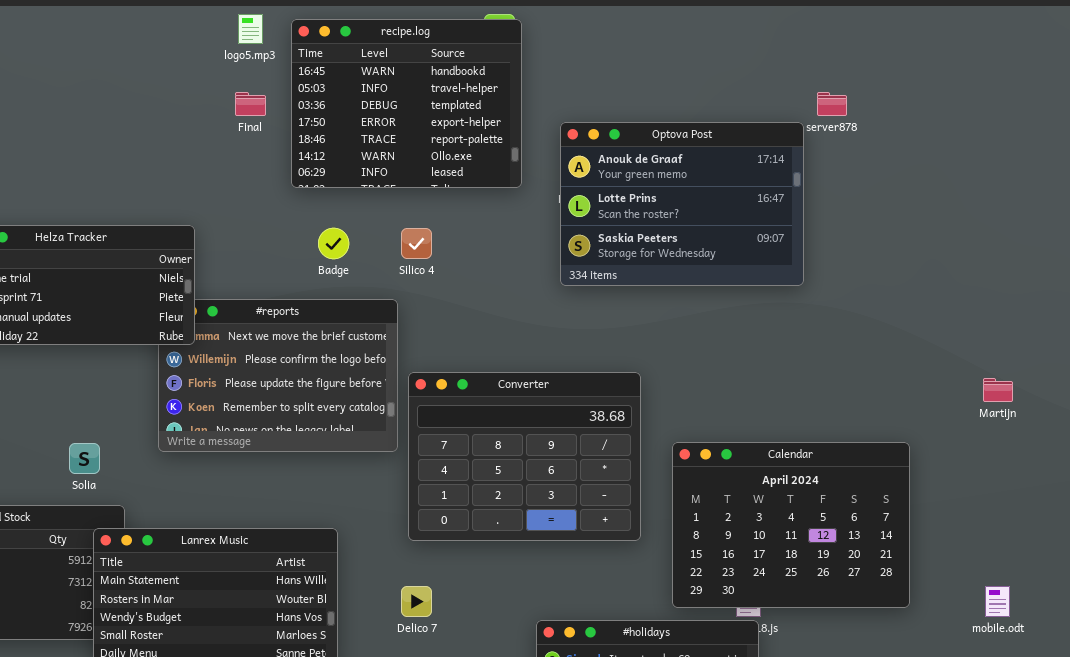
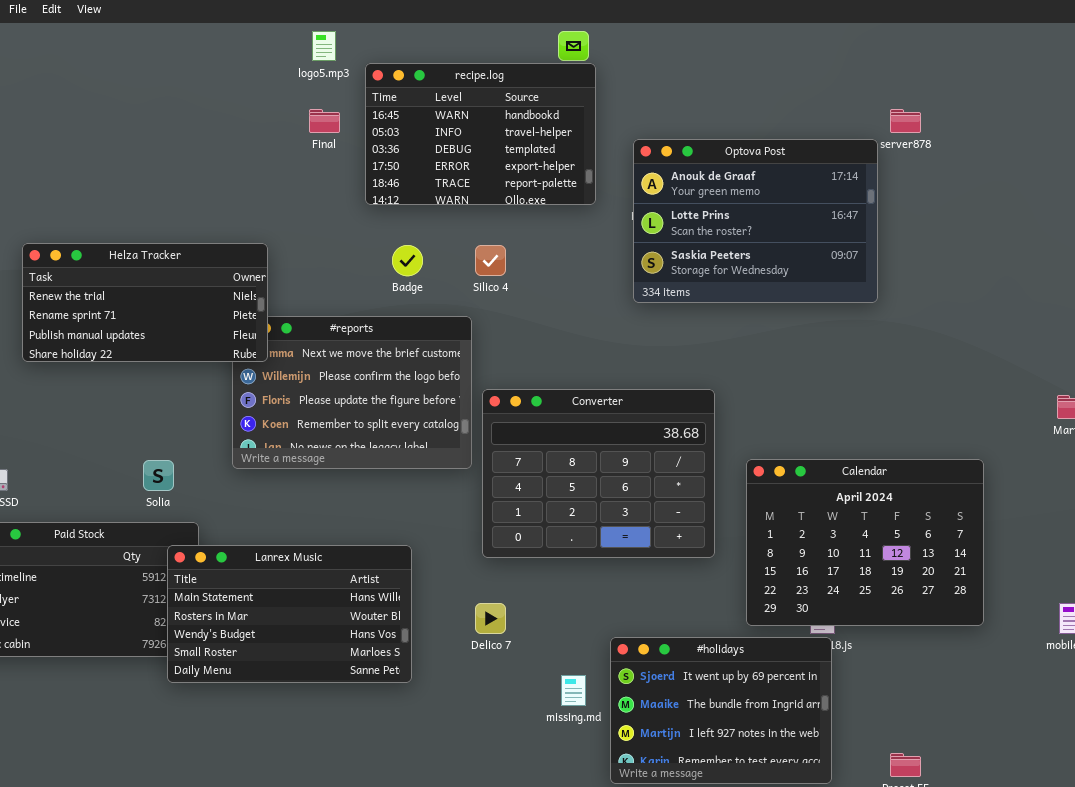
recipe.log: [291,19,522,188] -> [365,63,596,205], resized

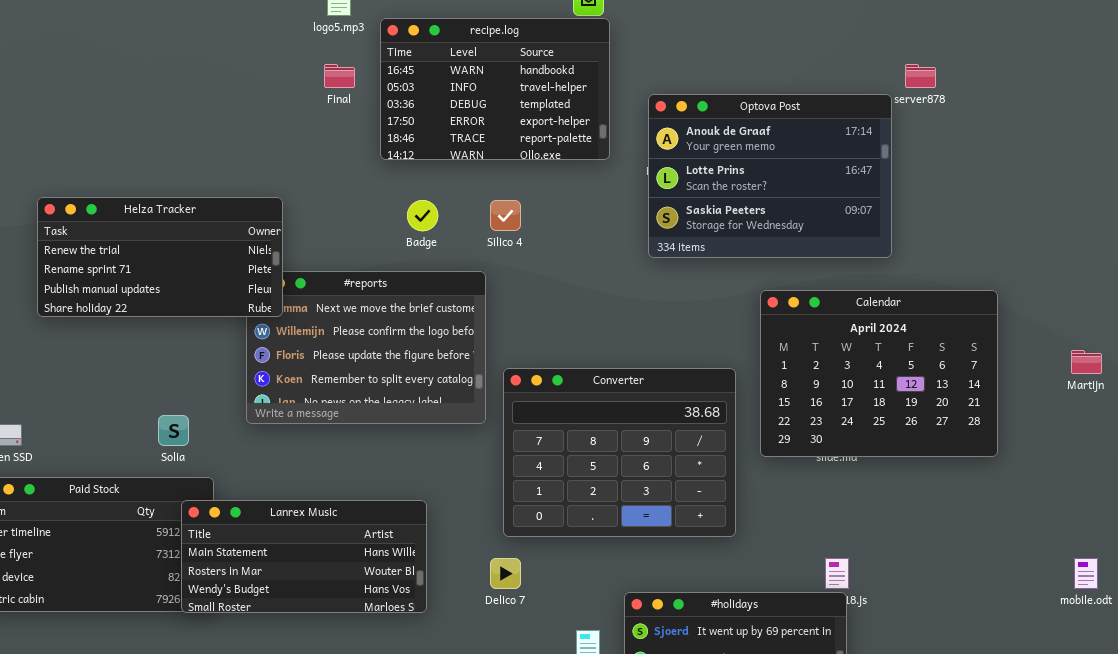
Converter: [482,389,715,558] -> [503,368,736,537], moved
Calendar: [746,459,984,626] -> [760,290,998,457], moved
Lanrex Music: [167,545,412,683] -> [181,500,427,613], resized

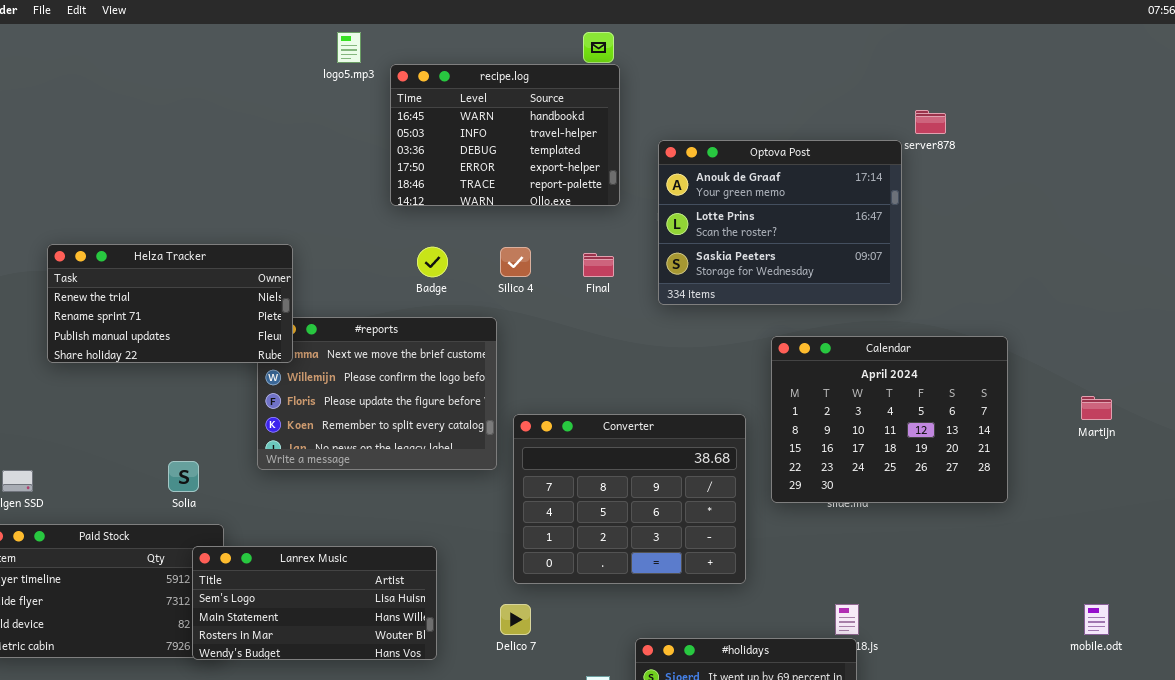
Final: [324,64,355,88] -> [583,253,614,277], moved
Lanrex Music: [181,500,427,613] -> [192,546,437,660], scrolled up 1 row

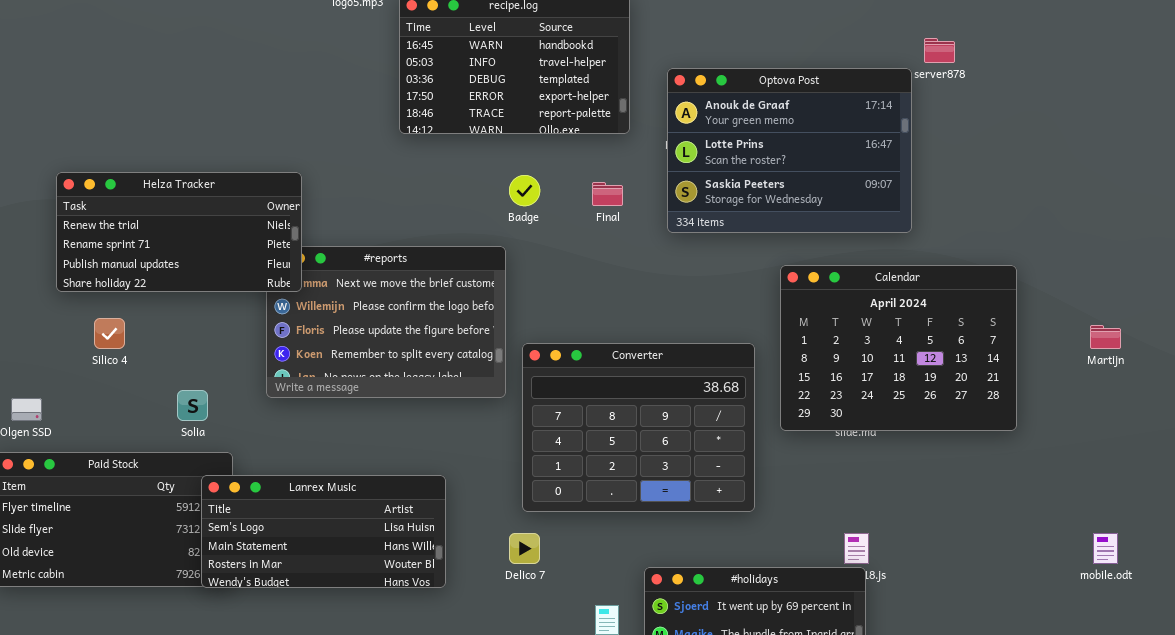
Badge: [417,247,448,277] -> [509,175,540,206], moved
Silico 4: [500,247,531,277] -> [94,318,125,349], moved

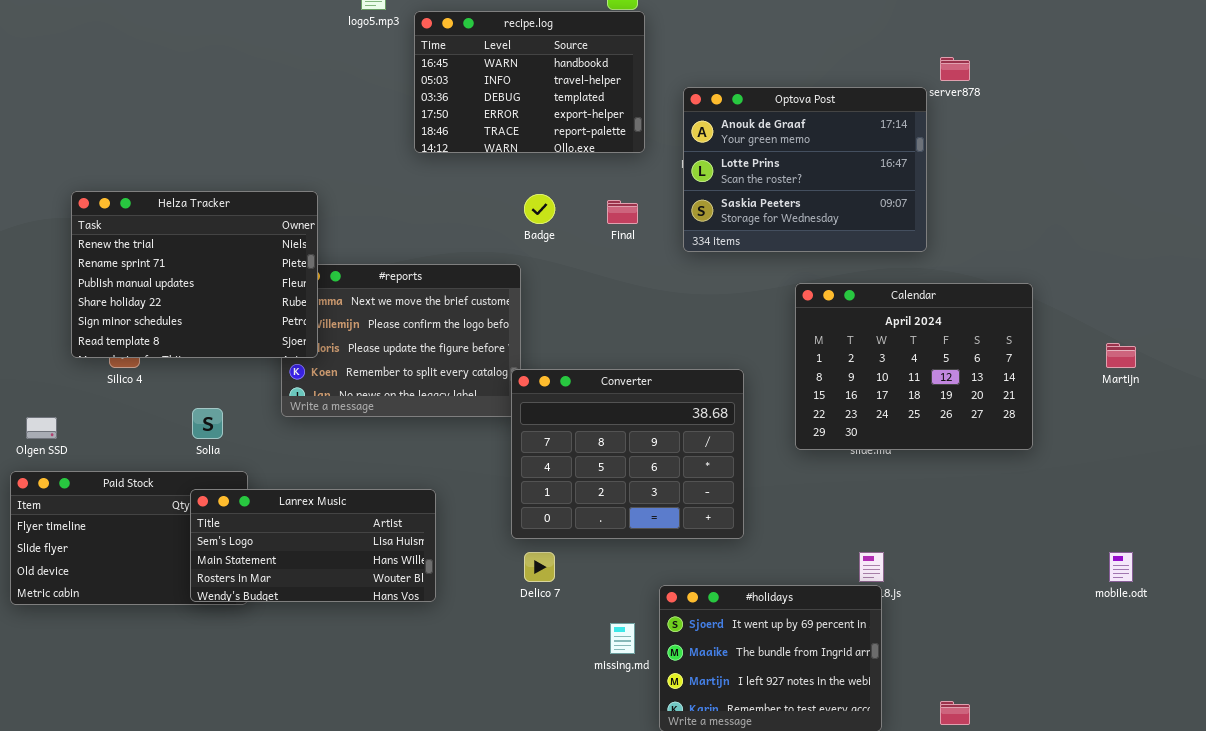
Helza Tracker: [56,172,302,292] -> [71,191,318,358], resized
Converter: [522,343,755,512] -> [511,369,744,539], moved
Lanrex Music: [201,475,446,588] -> [190,489,436,602], moved

